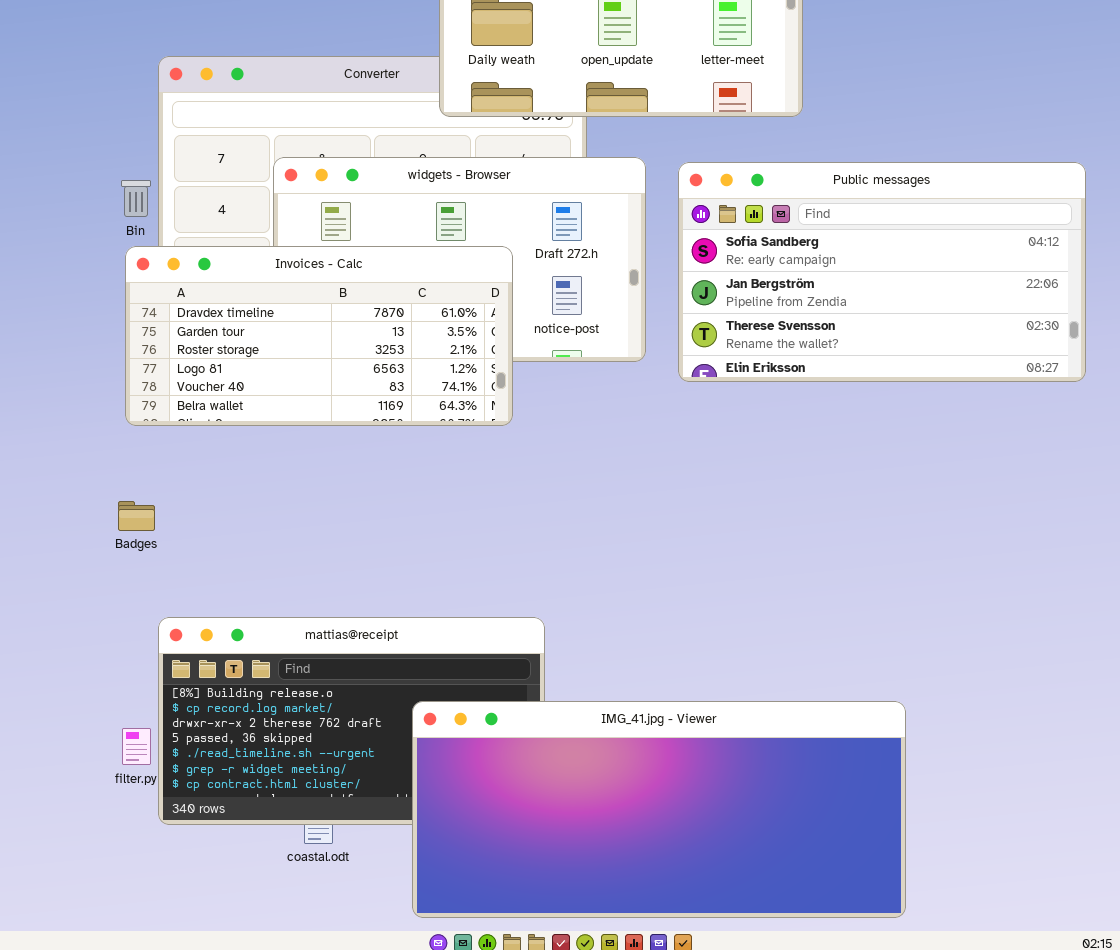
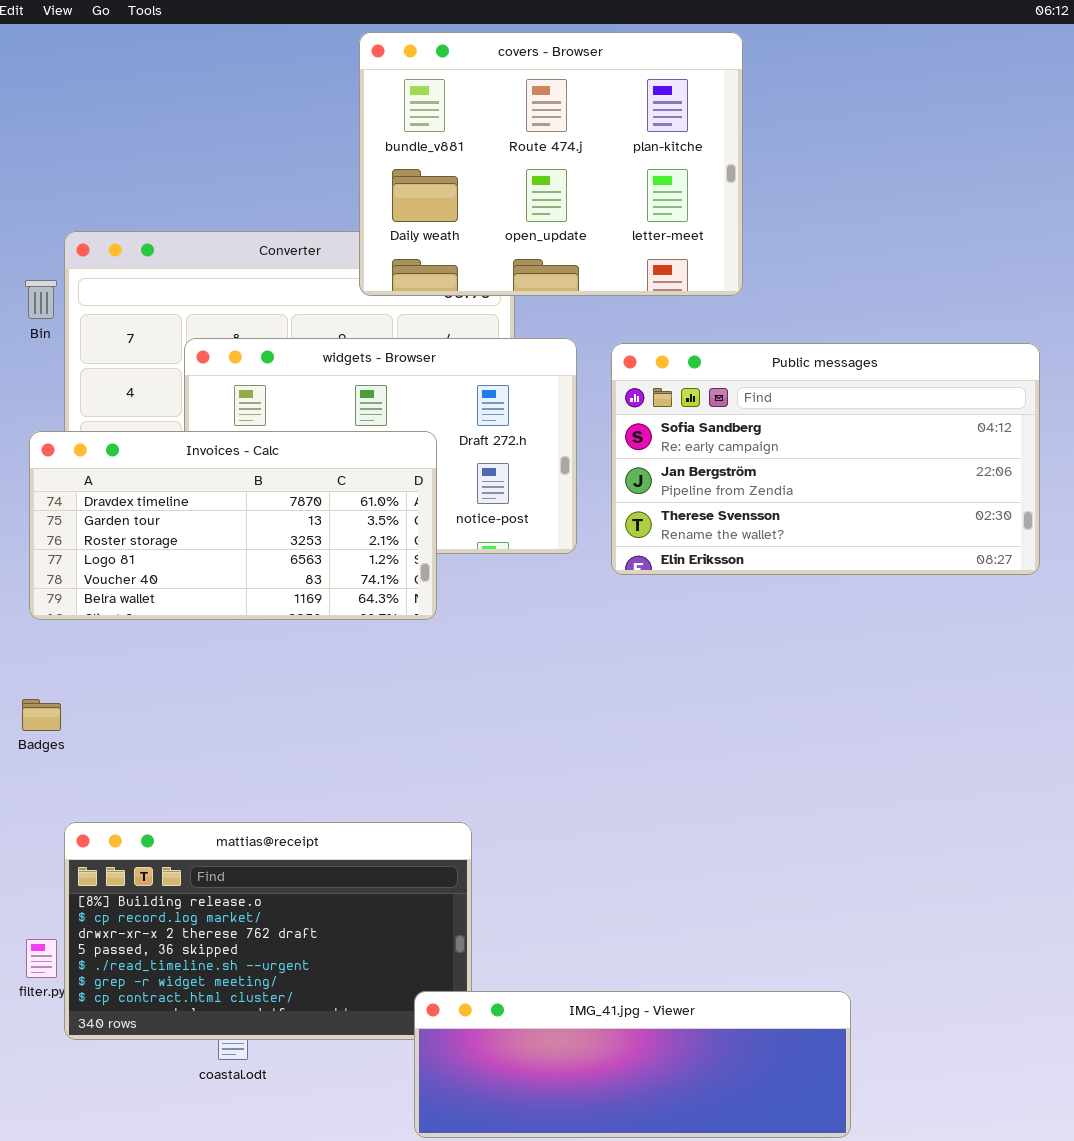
Bin: [121,180,151,217] -> [25,280,57,319], moved
IMG_41.jpg - Viewer: [412,701,906,918] -> [414,991,851,1138], resized

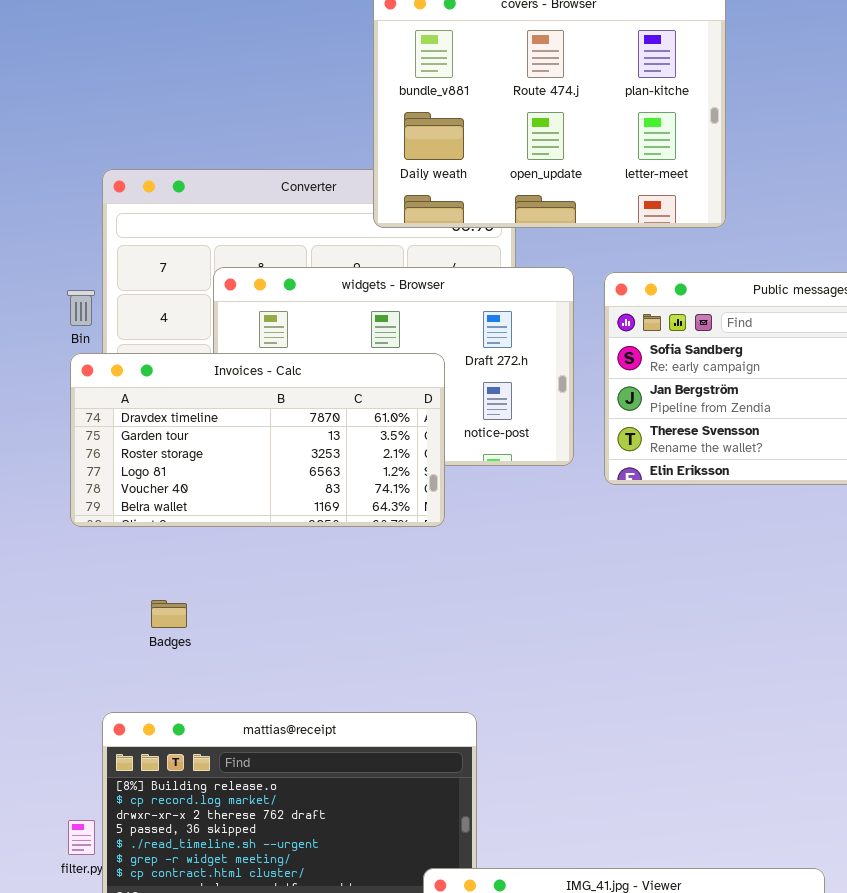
Bin: [25,280,57,319] -> [67,290,95,326], moved
Badges: [22,699,61,731] -> [151,600,187,628], moved

